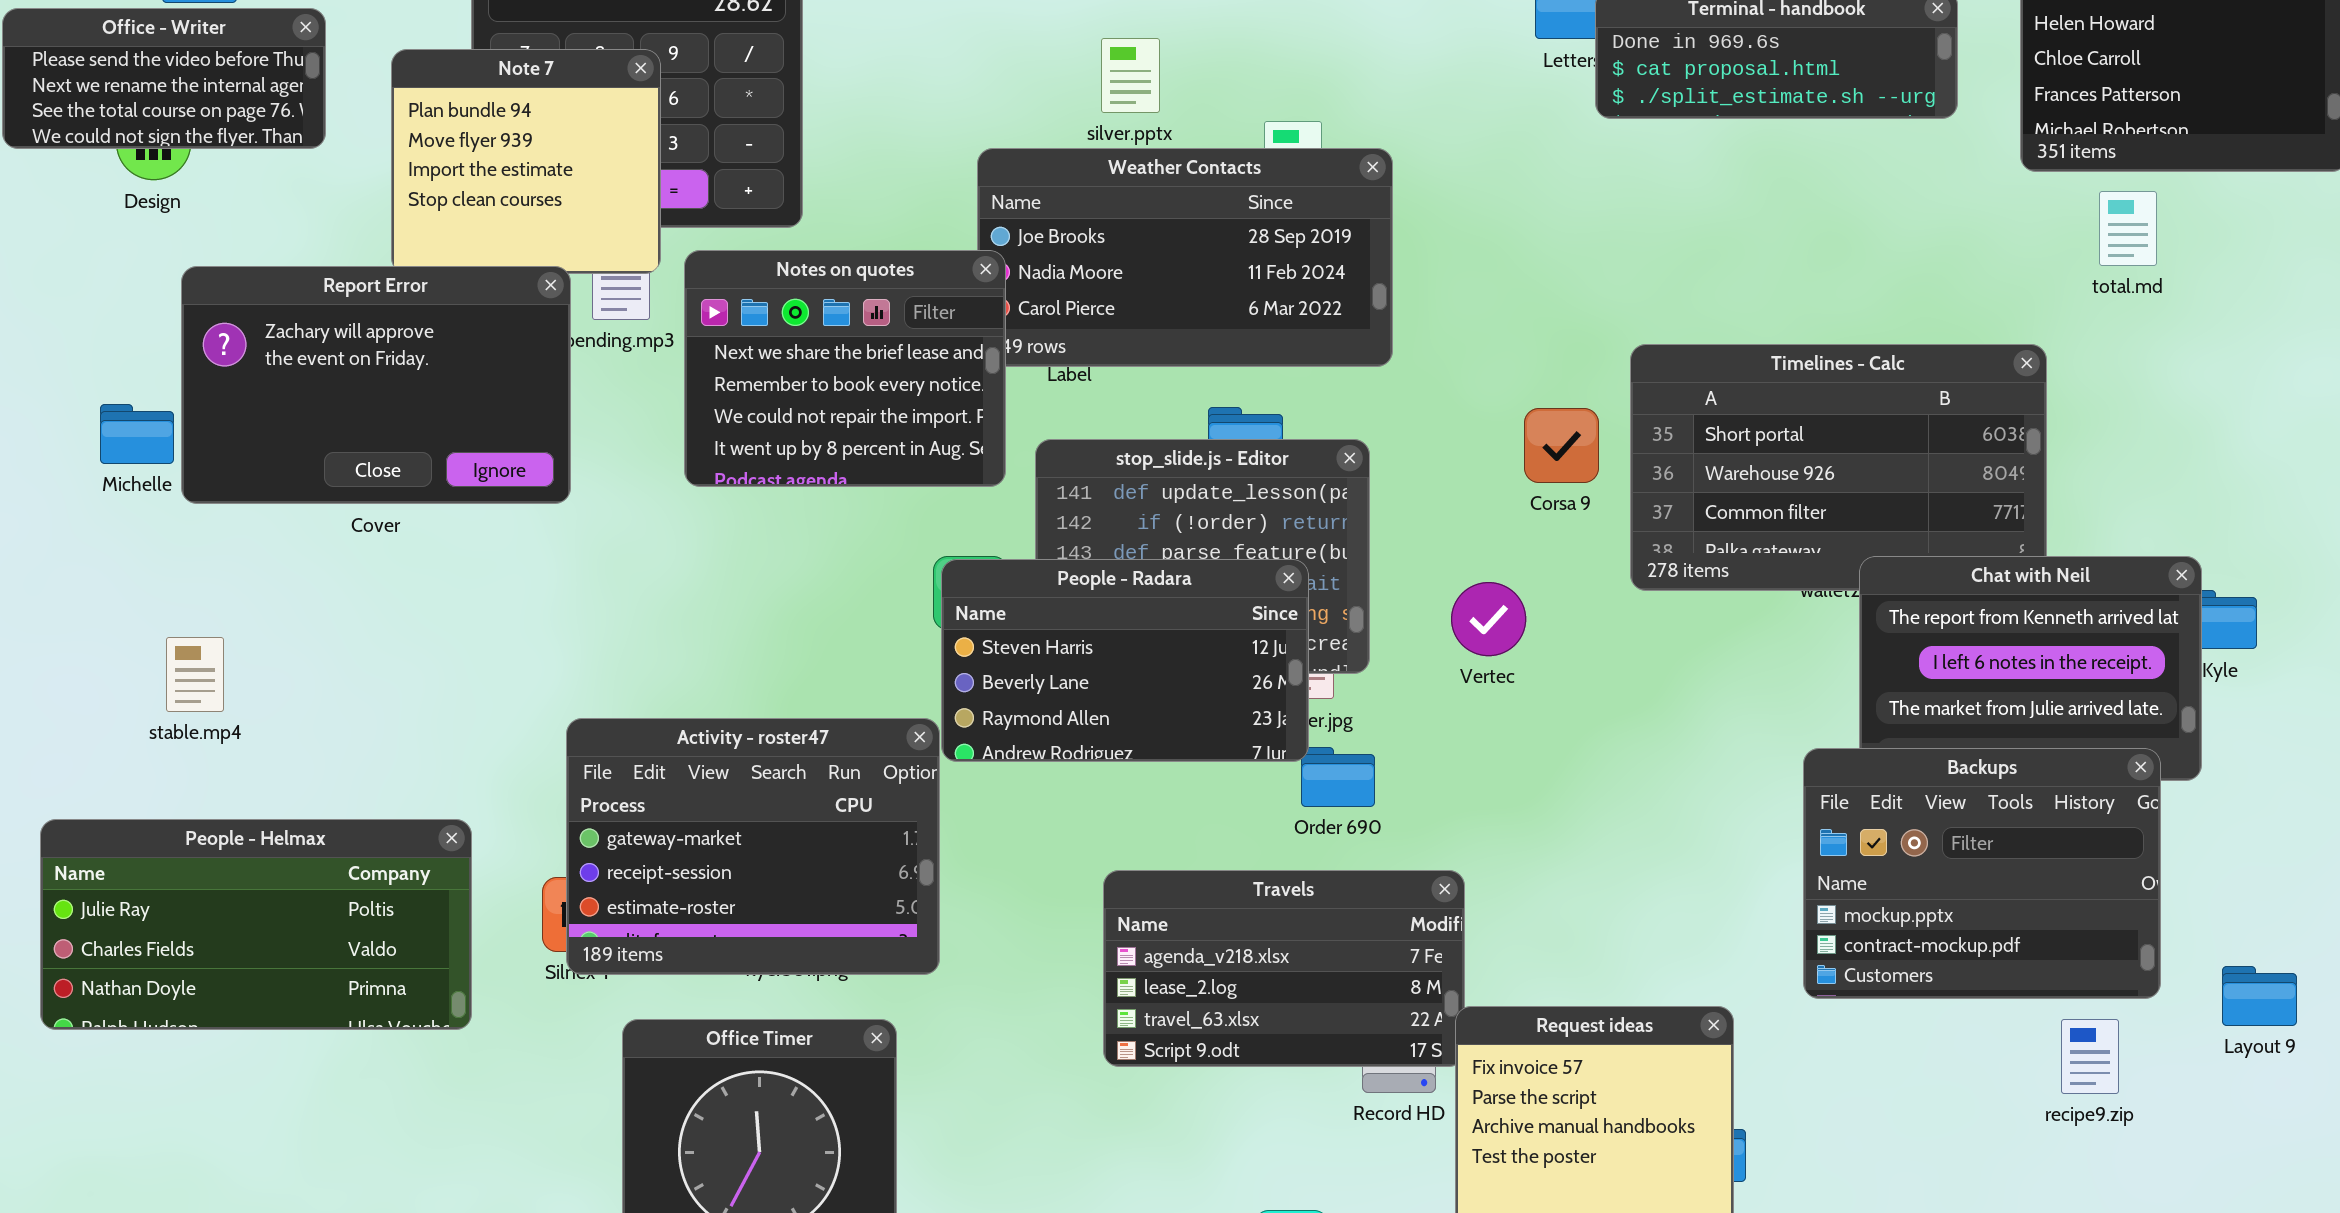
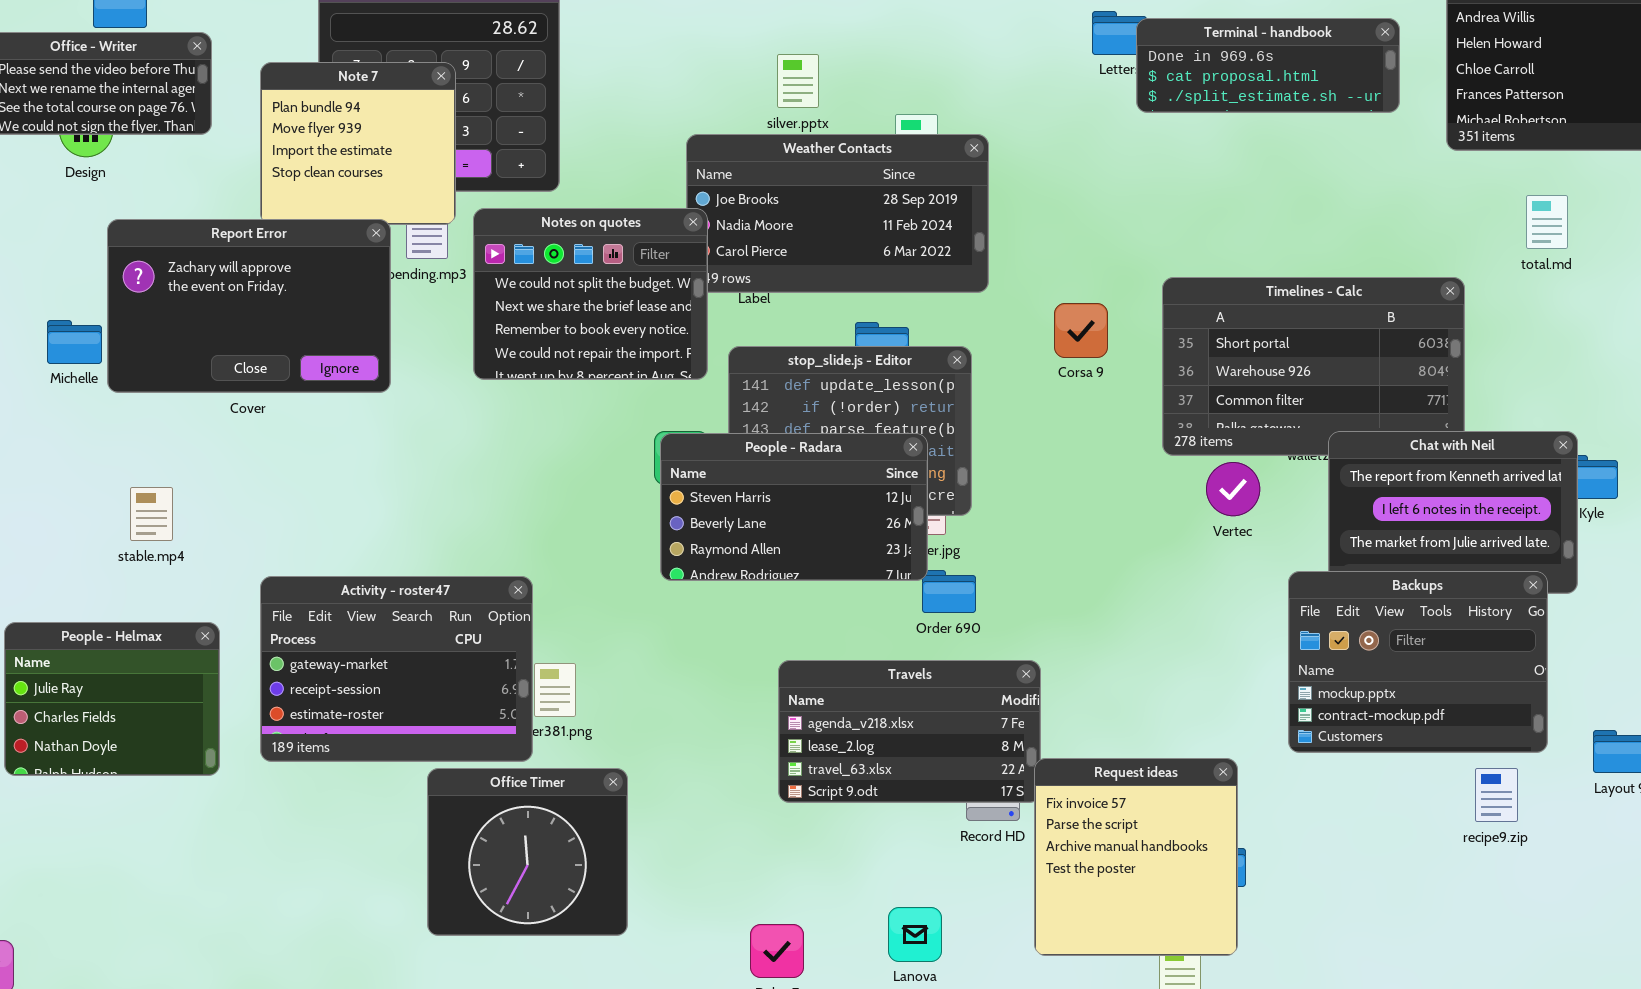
total.md: [2099,191,2157,266] -> [1526,195,1568,249], moved
Notes on quotes: [684,250,1006,487] -> [473,208,708,380], scrolled up 1 row
Corsa 9: [1524,408,1599,483] -> [1054,303,1108,358], moved
Vertec: [1451,582,1526,656] -> [1206,462,1260,516], moved
stable.mp4: [166,637,224,712] -> [130,487,173,541], moved
Activity - roster47: [566,718,940,975] -> [260,576,533,762], moved
People - Helmax: [40,819,472,1030] -> [4,622,220,776], resized

